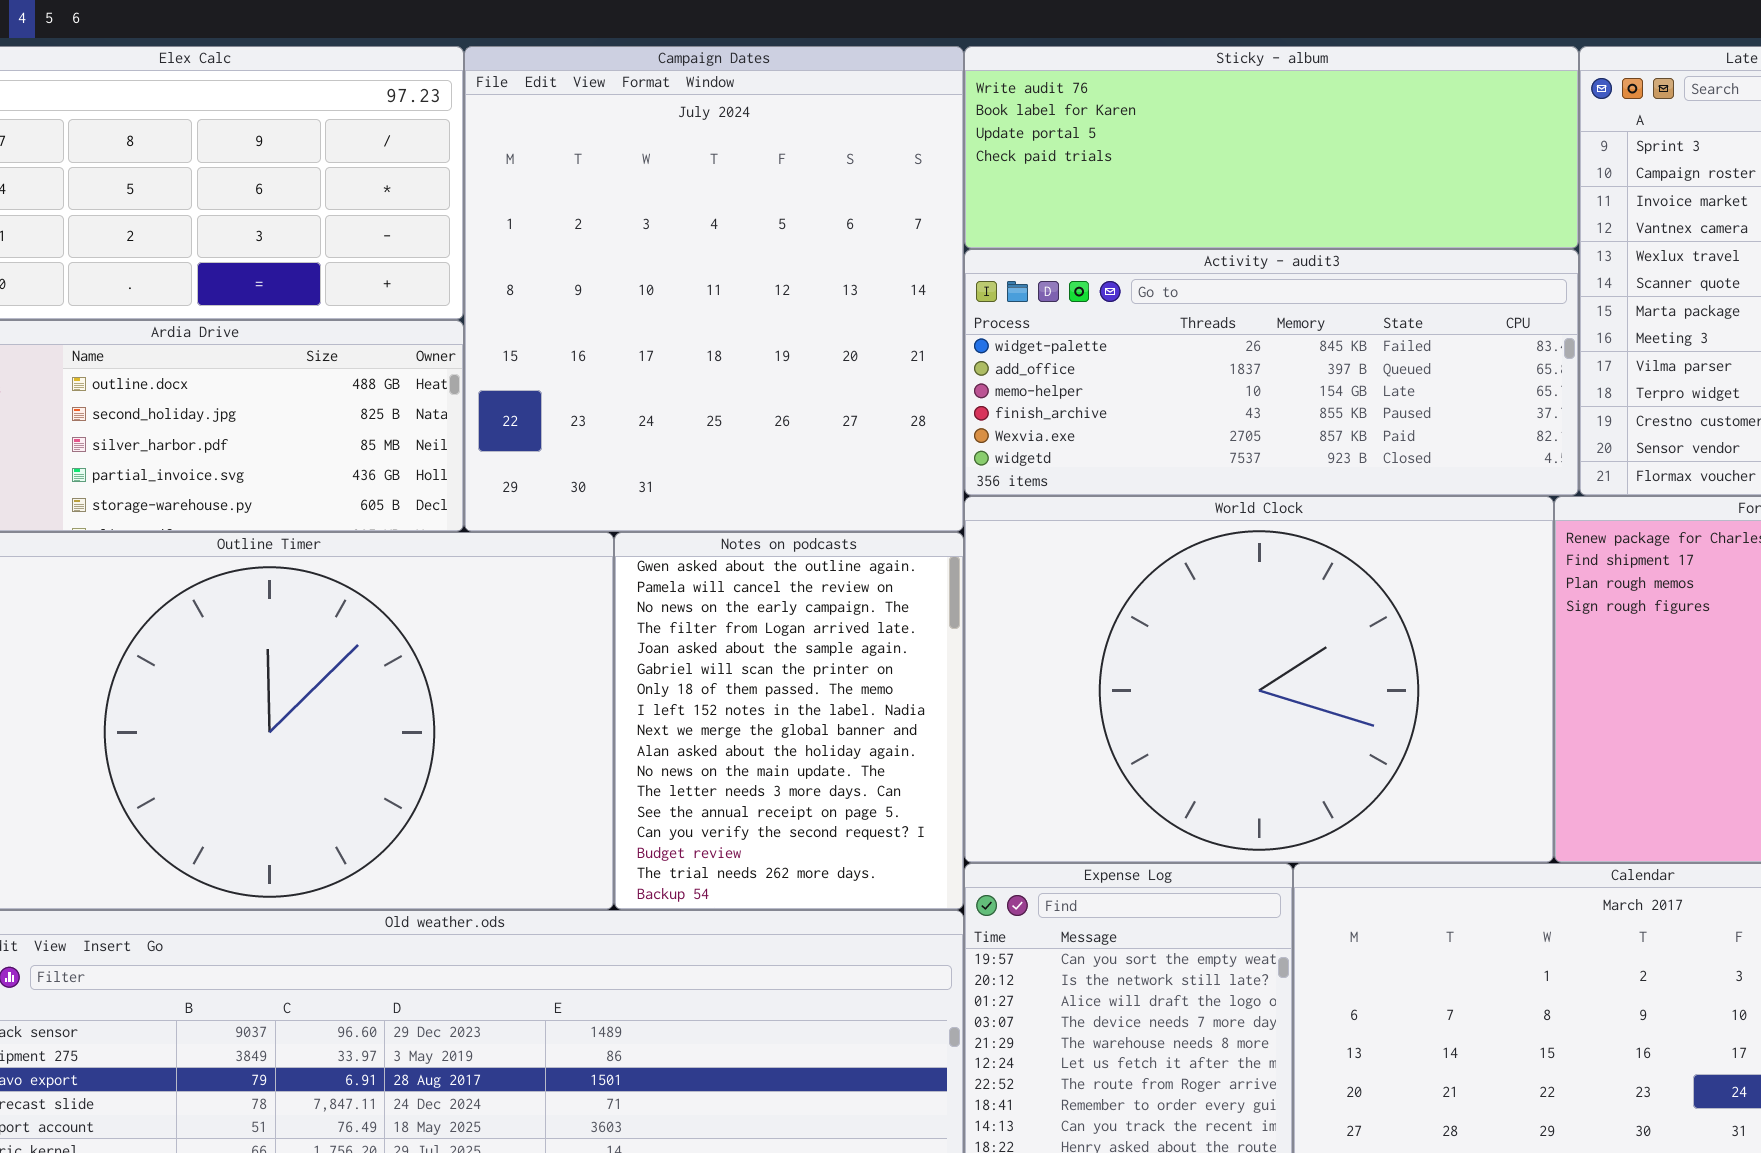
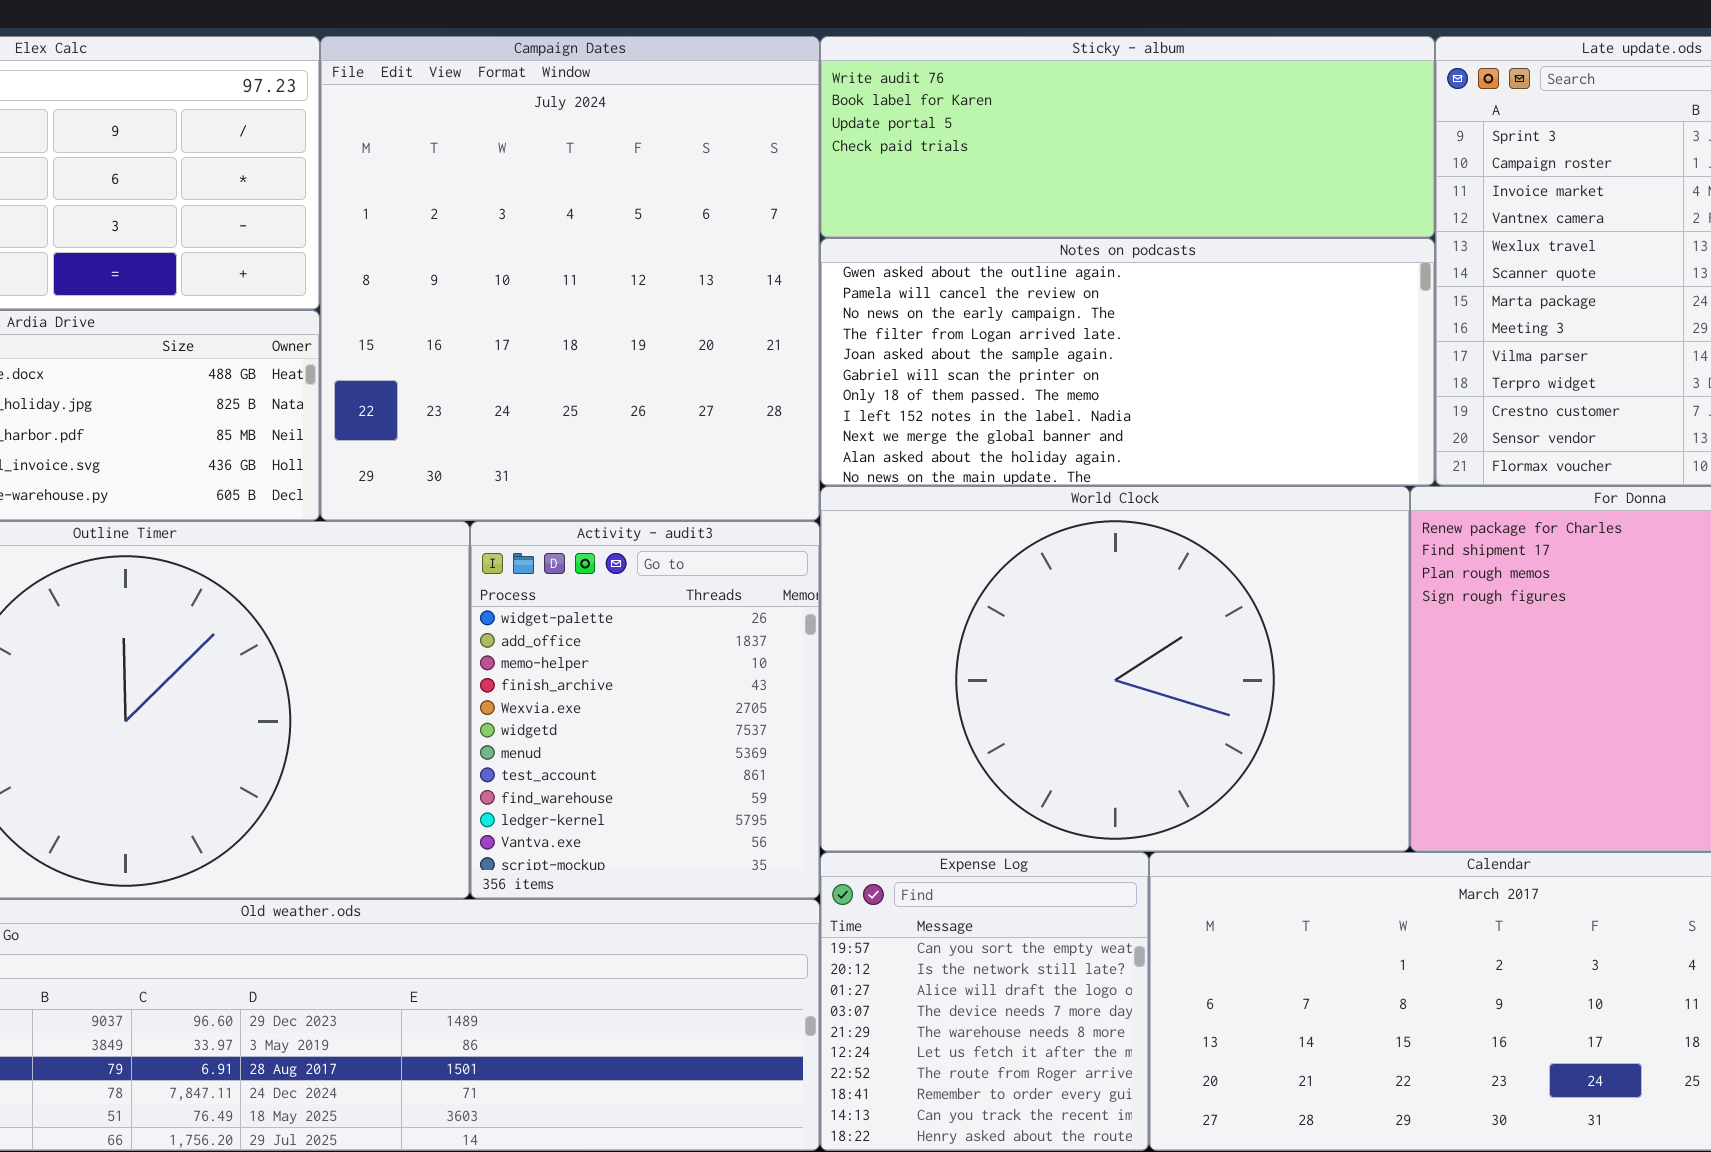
Activity - audit3: [964,249,1579,496] -> [470,521,820,899], moved, resized
Notes on podcasts: [614,532,964,910] -> [820,238,1435,486], moved, resized

